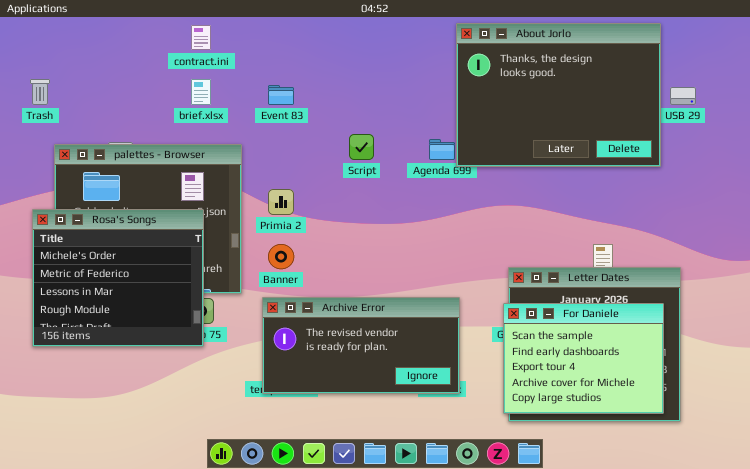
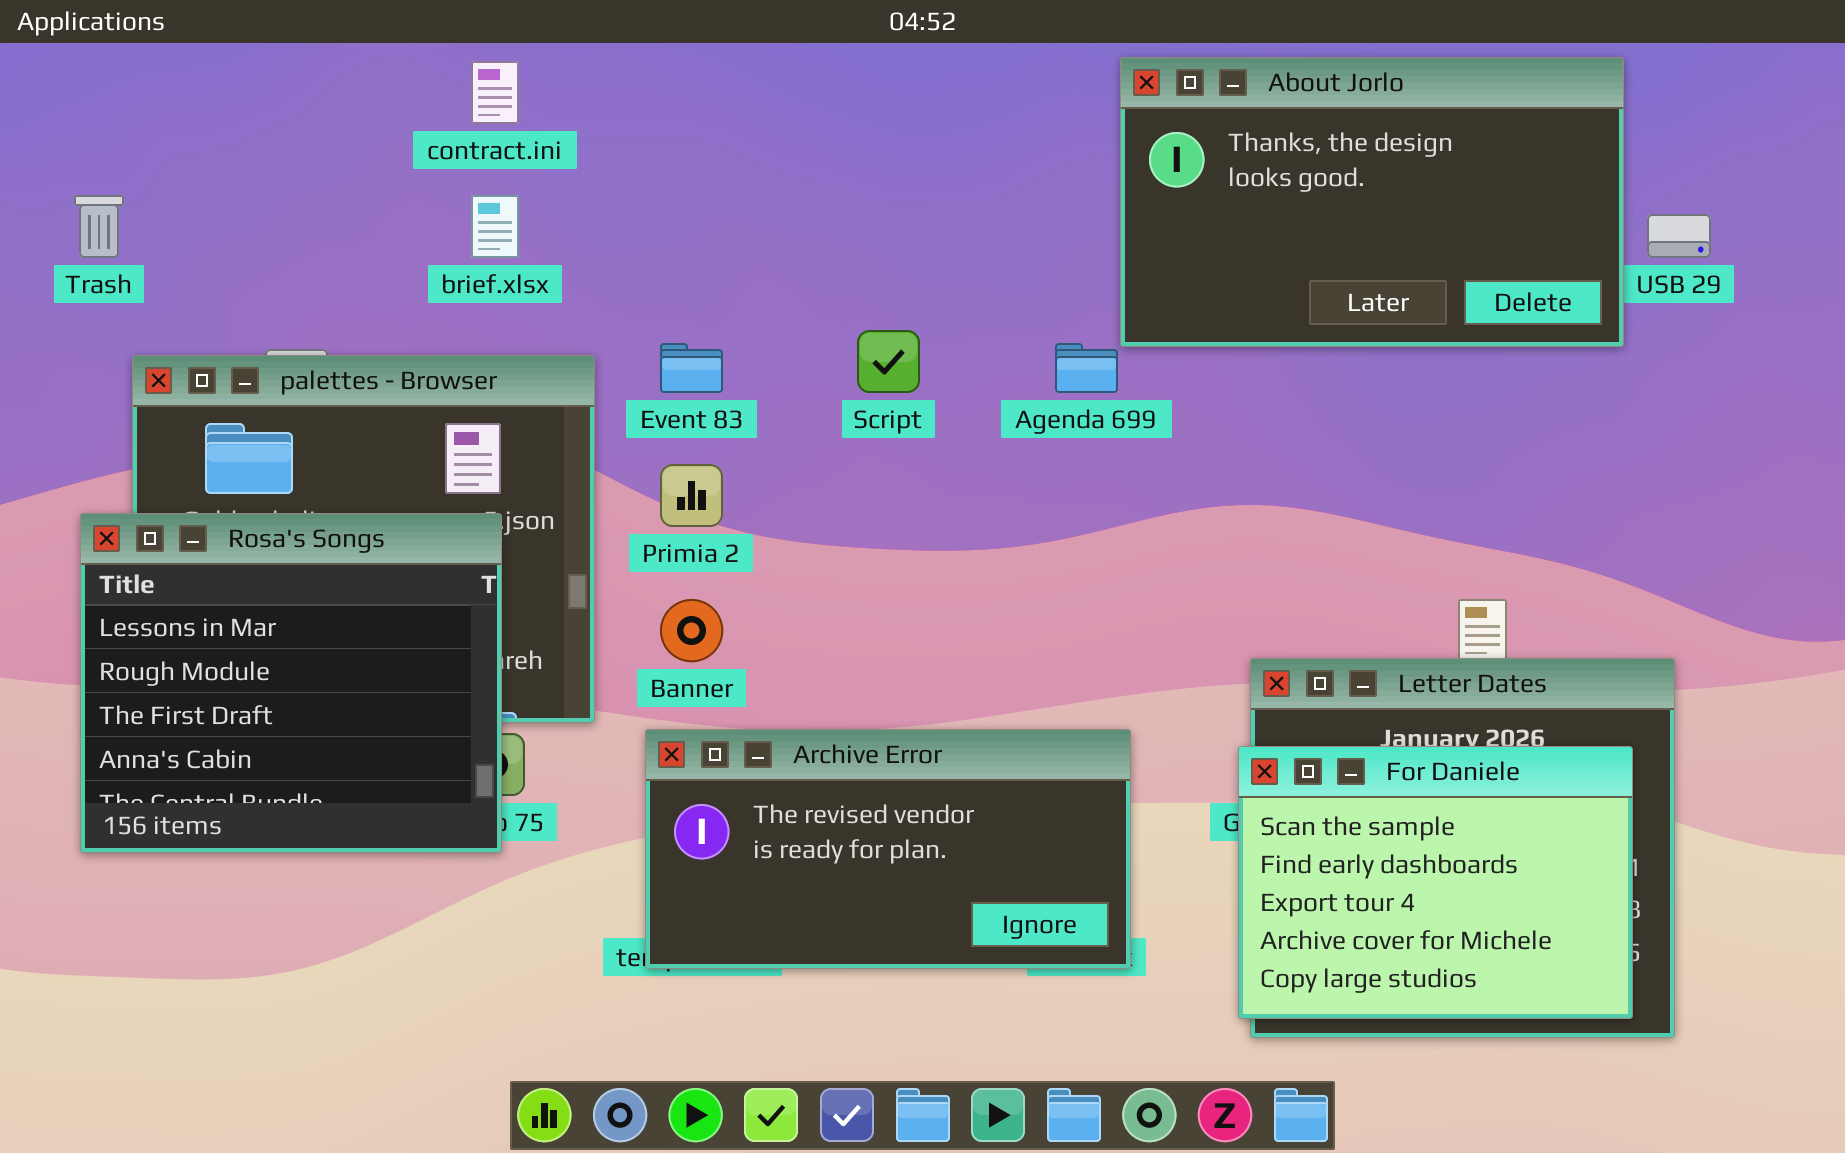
About Jorlo: [456,23,661,167] -> [1120,57,1624,347], resized
Event 83: [268,85,294,105] -> [660,343,723,393], moved
Rosa's Songs: [32,209,204,347] -> [80,513,502,853], scrolled down 2 rows

